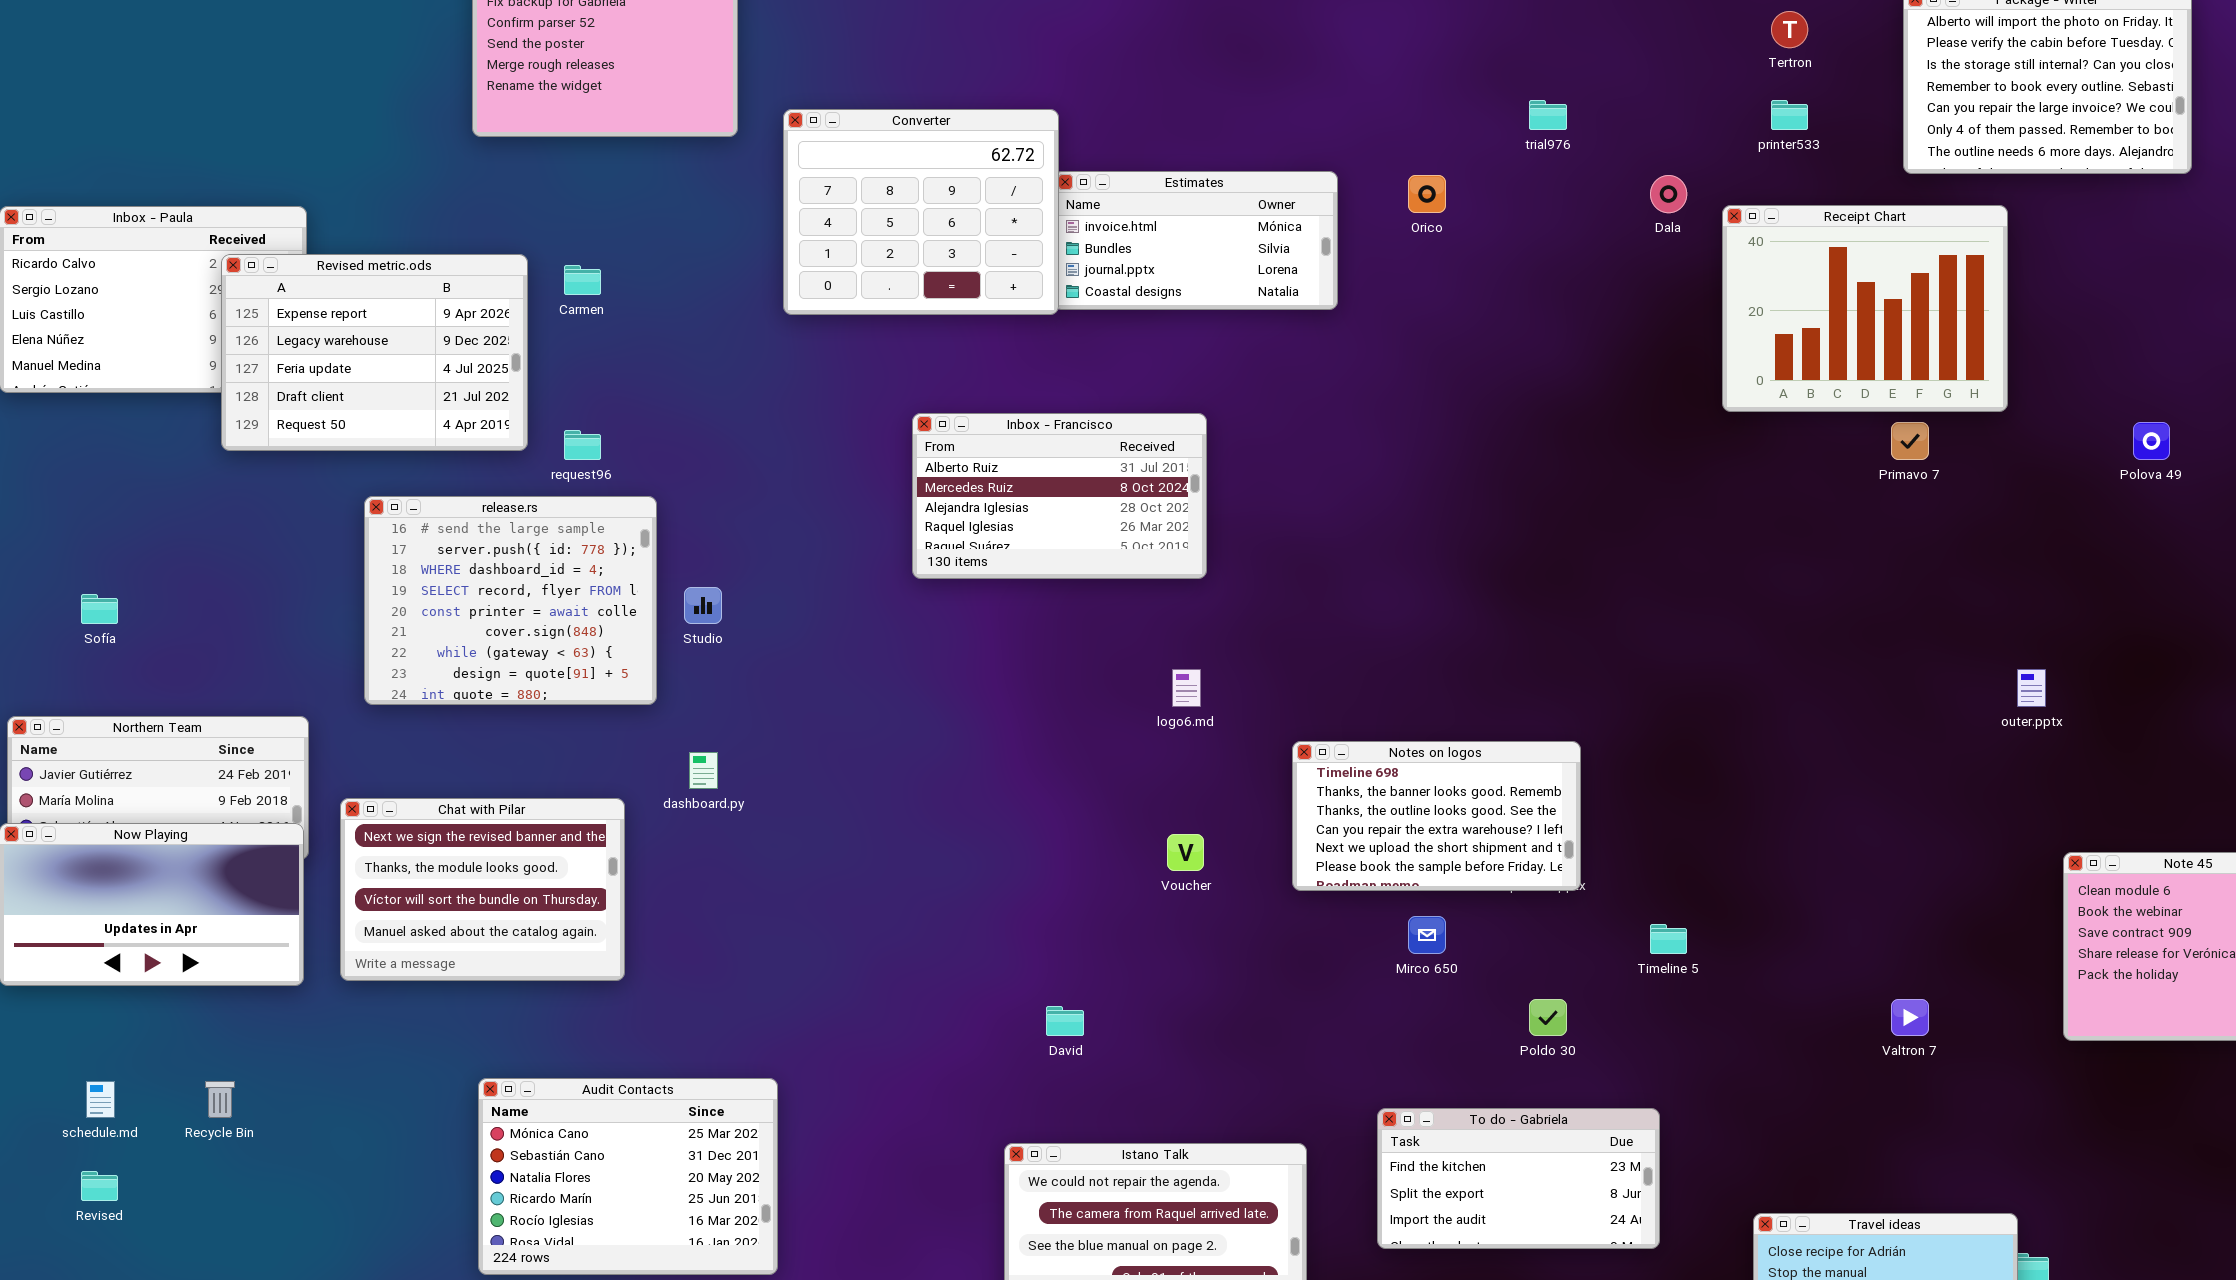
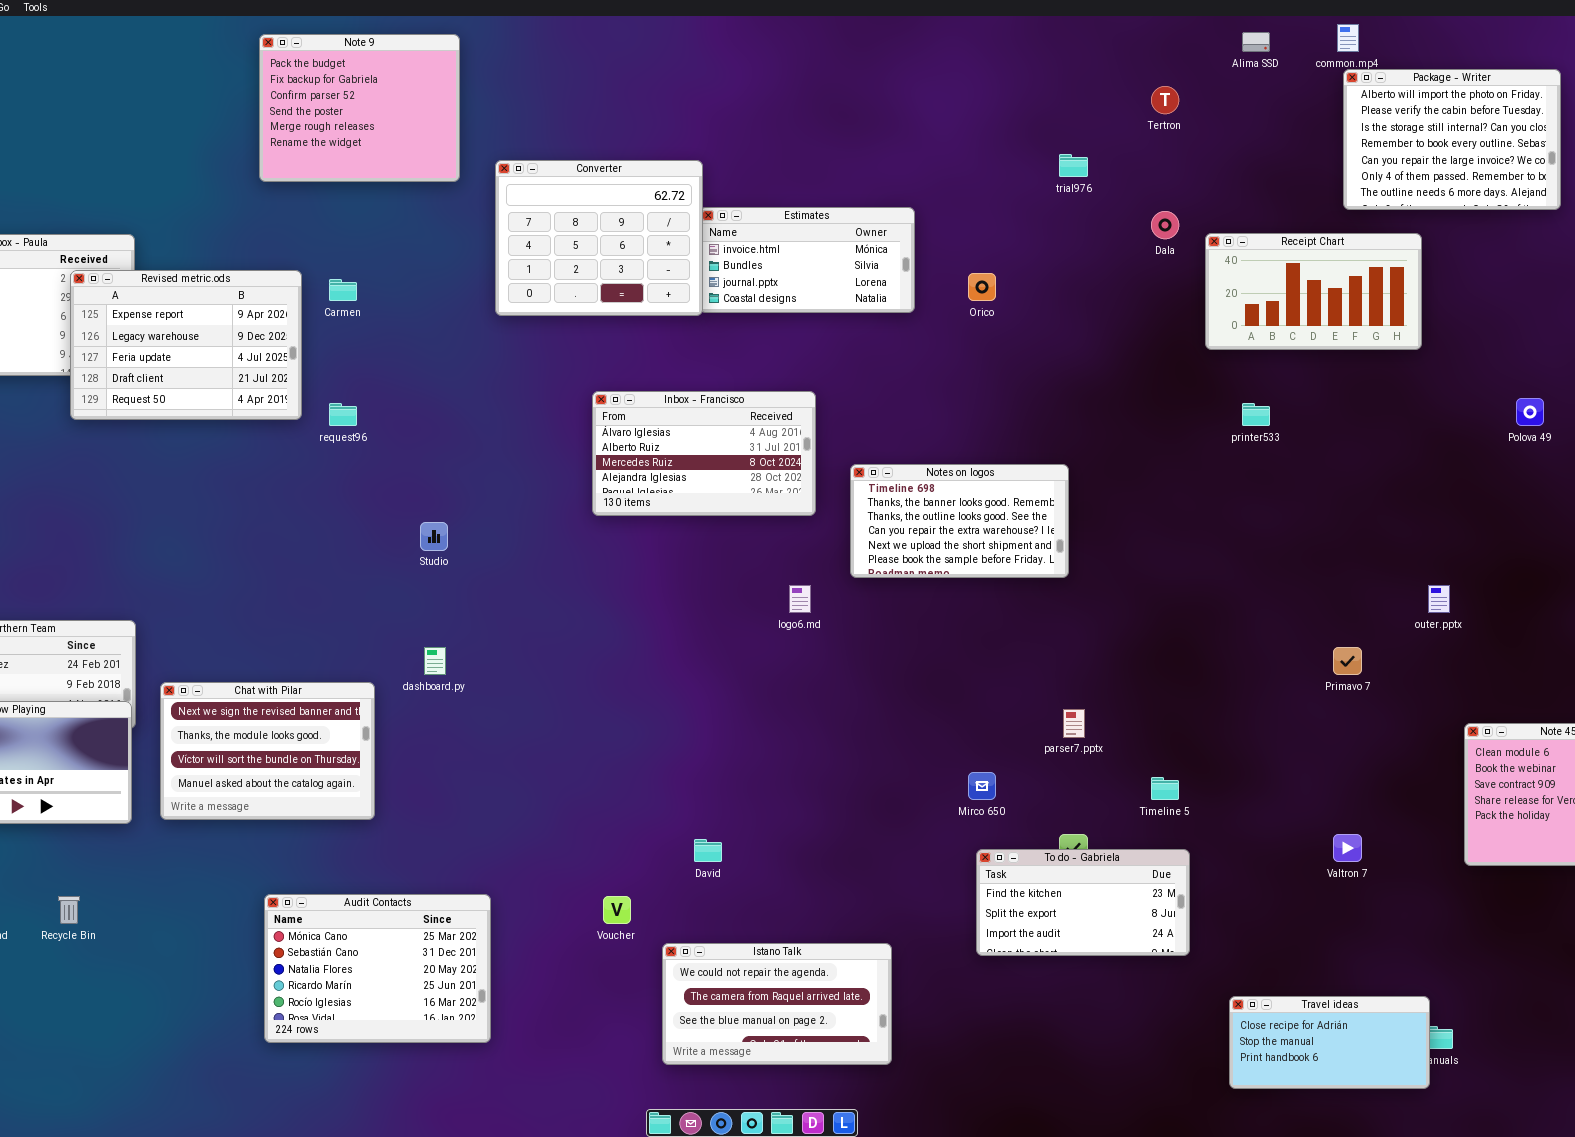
Tertron: [1771,11,1808,48] -> [1151,86,1179,114], moved
printer533: [1771,100,1808,130] -> [1242,403,1270,426], moved
Orico: [1408,175,1446,213] -> [968,273,996,301], moved
Receipt Chart: [1722,205,2008,412] -> [1205,233,1422,350], resized
Inbox - Francisco: [912,413,1207,579] -> [592,391,816,516], scrolled up 1 row
Primavo 7: [1891,422,1929,460] -> [1333,647,1362,675], moved
release.rs: [364,496,657,705] -> none, closed
Notes on logos: [1292,741,1581,891] -> [850,464,1069,578], moved
Voucher: [1167,834,1204,871] -> [603,896,631,924], moved
To do - Gabriela: [1377,1108,1660,1249] -> [976,849,1190,956], moved

